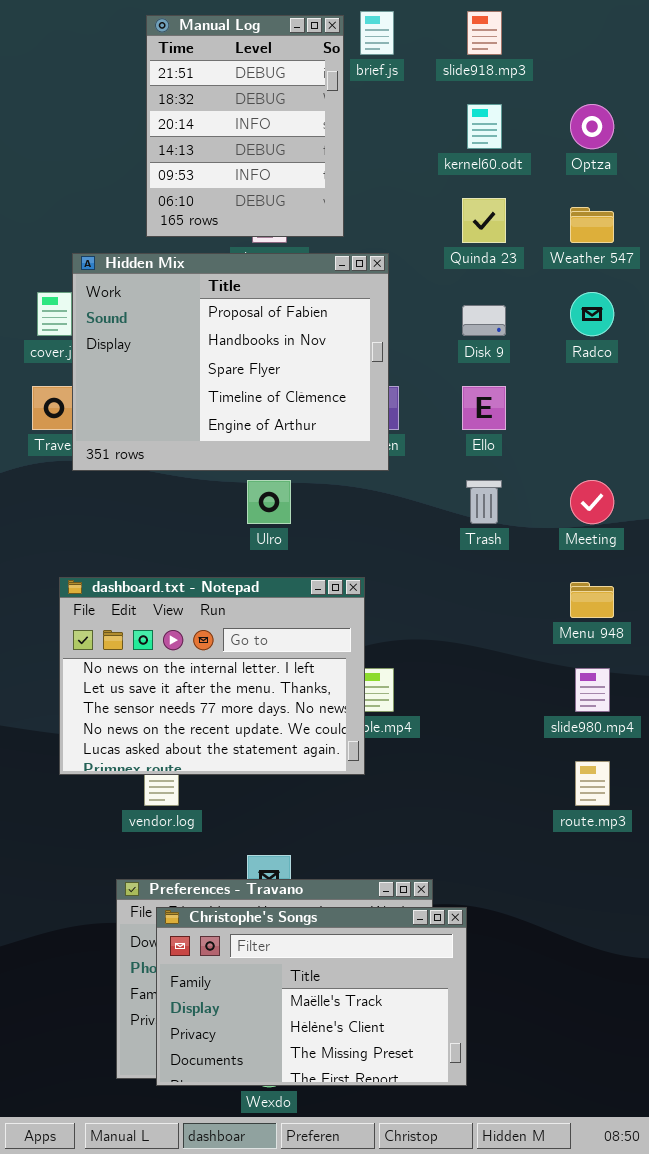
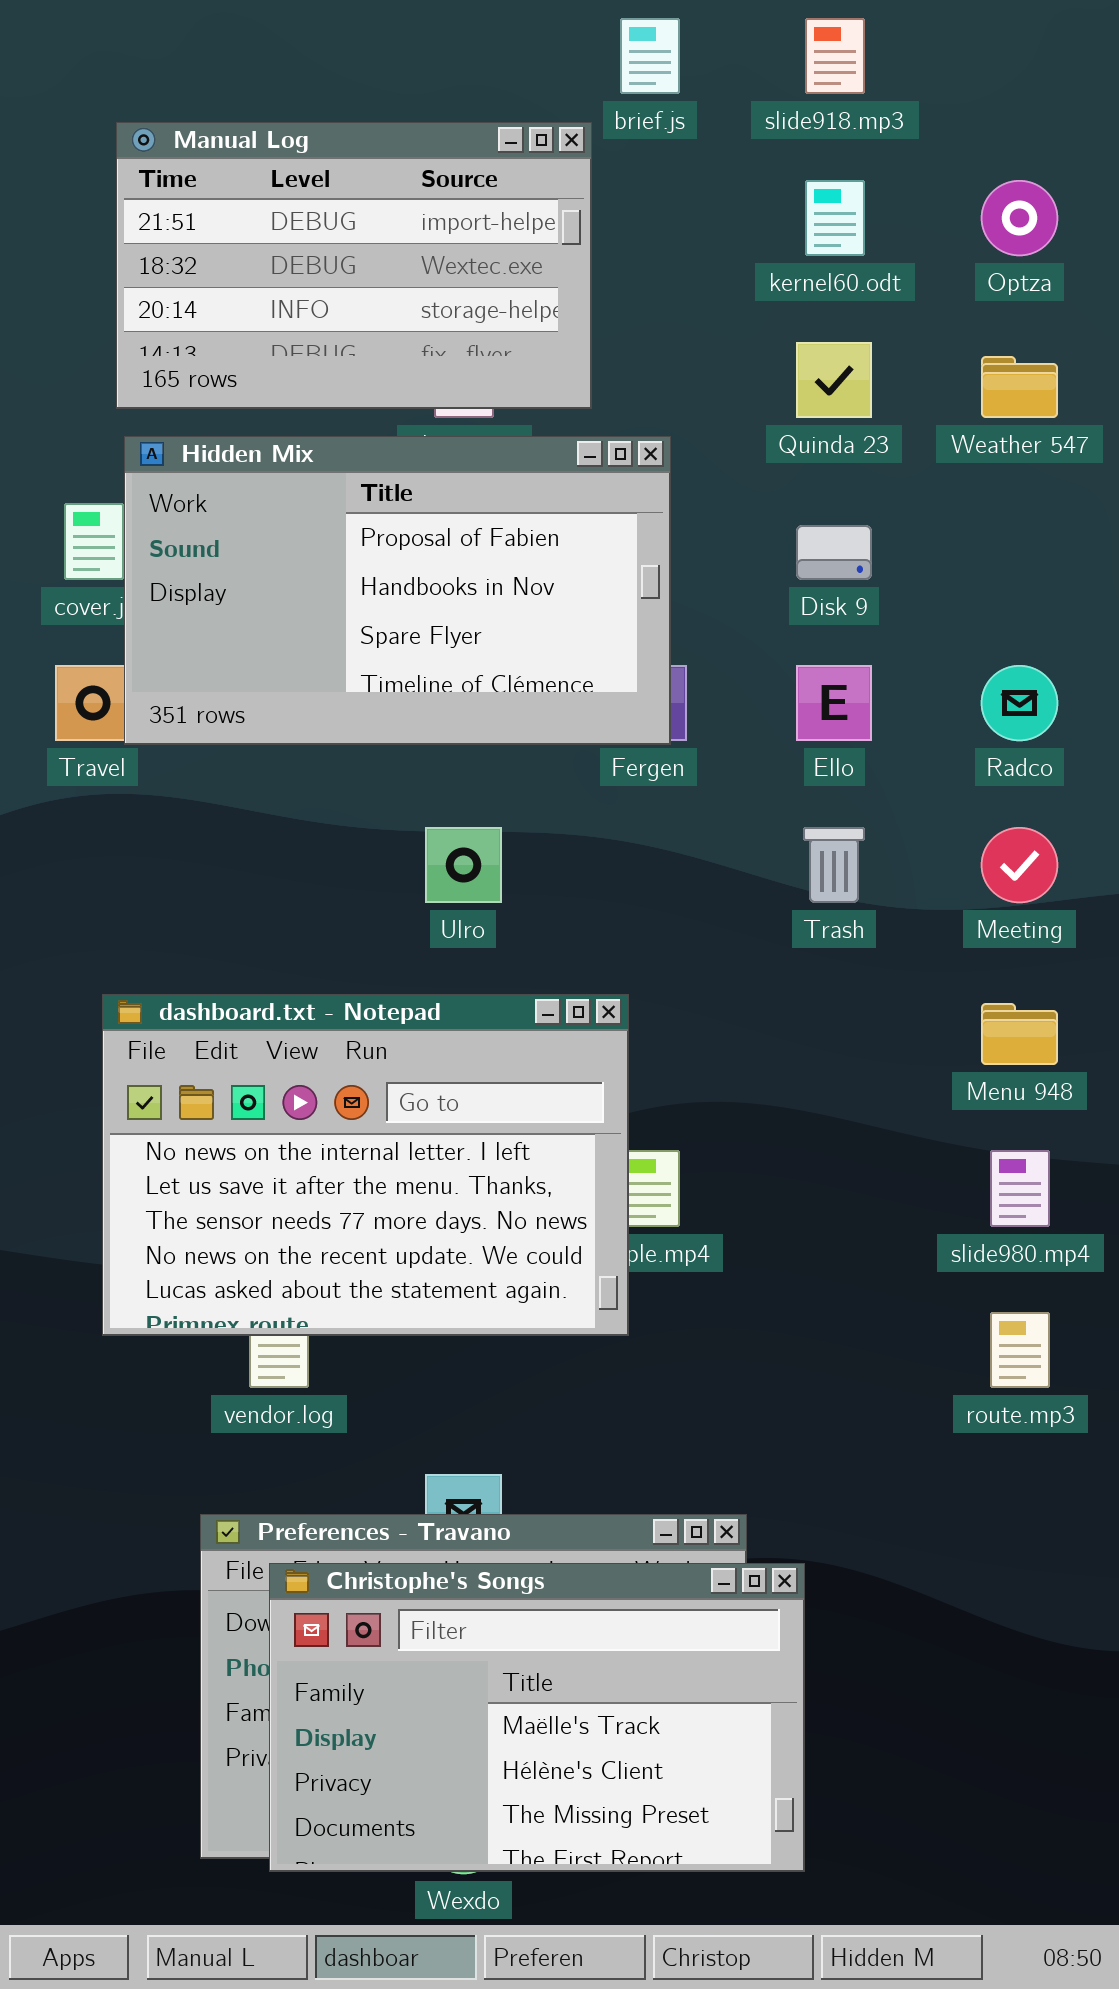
Manual Log: [146,15,344,237] -> [116,122,592,409], resized
Hidden Mix: [72,253,389,471] -> [124,436,671,745], resized
Radco: [570,292,614,336] -> [981,665,1058,741], moved

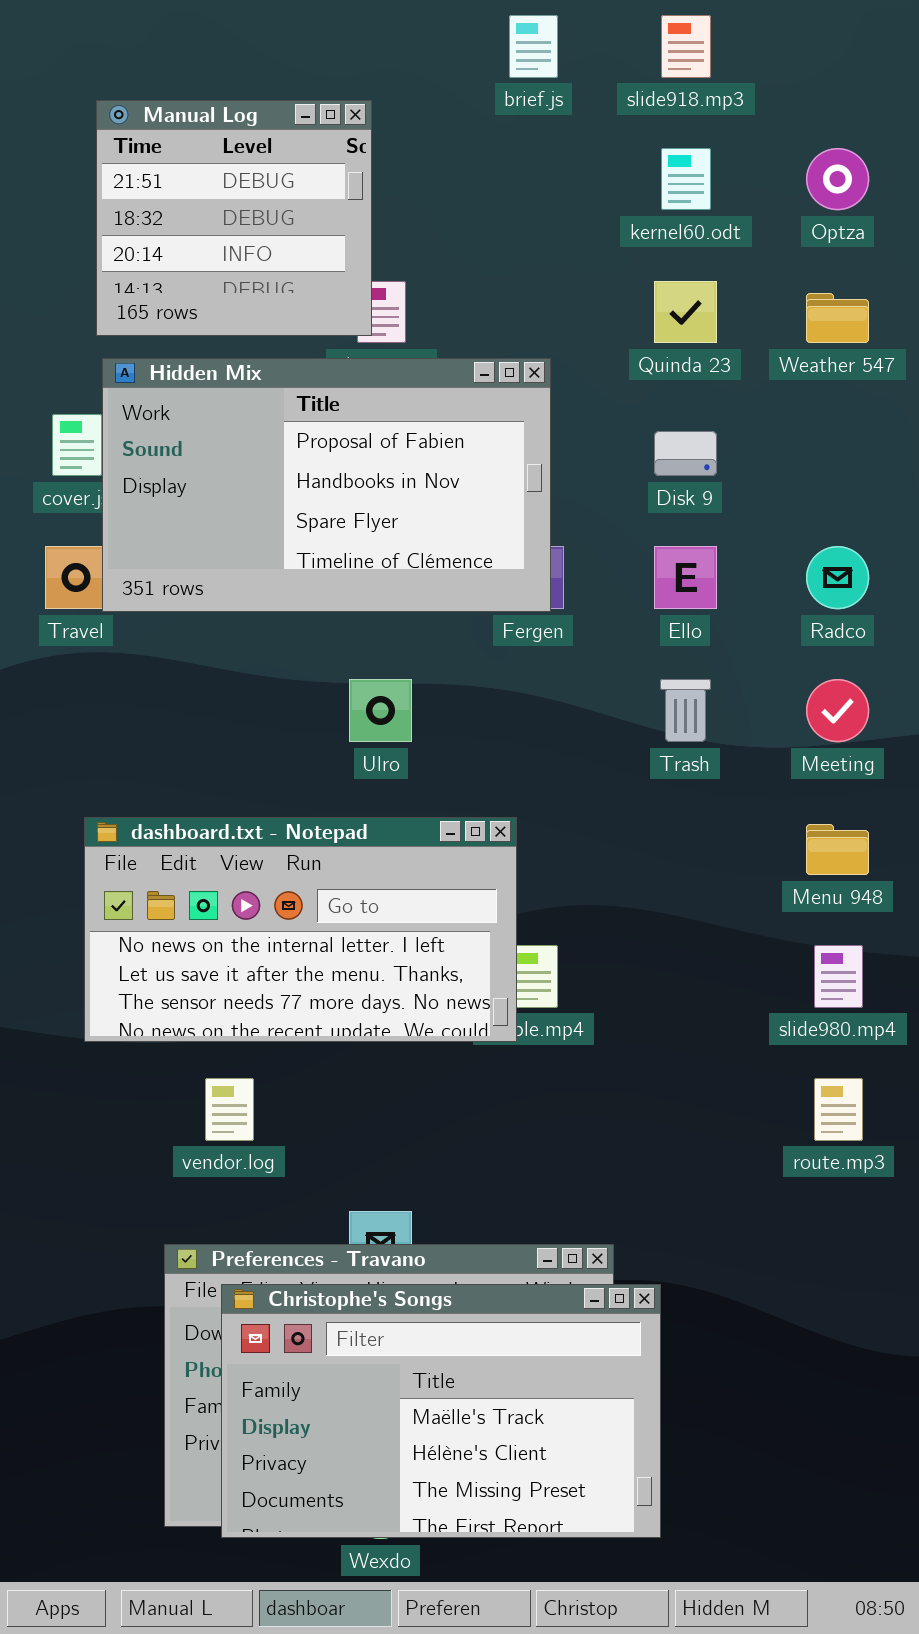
Manual Log: [116,122,592,409] -> [96,100,372,336], resized
dashboard.txt - Notepad: [102,994,629,1336] -> [84,817,517,1042], resized

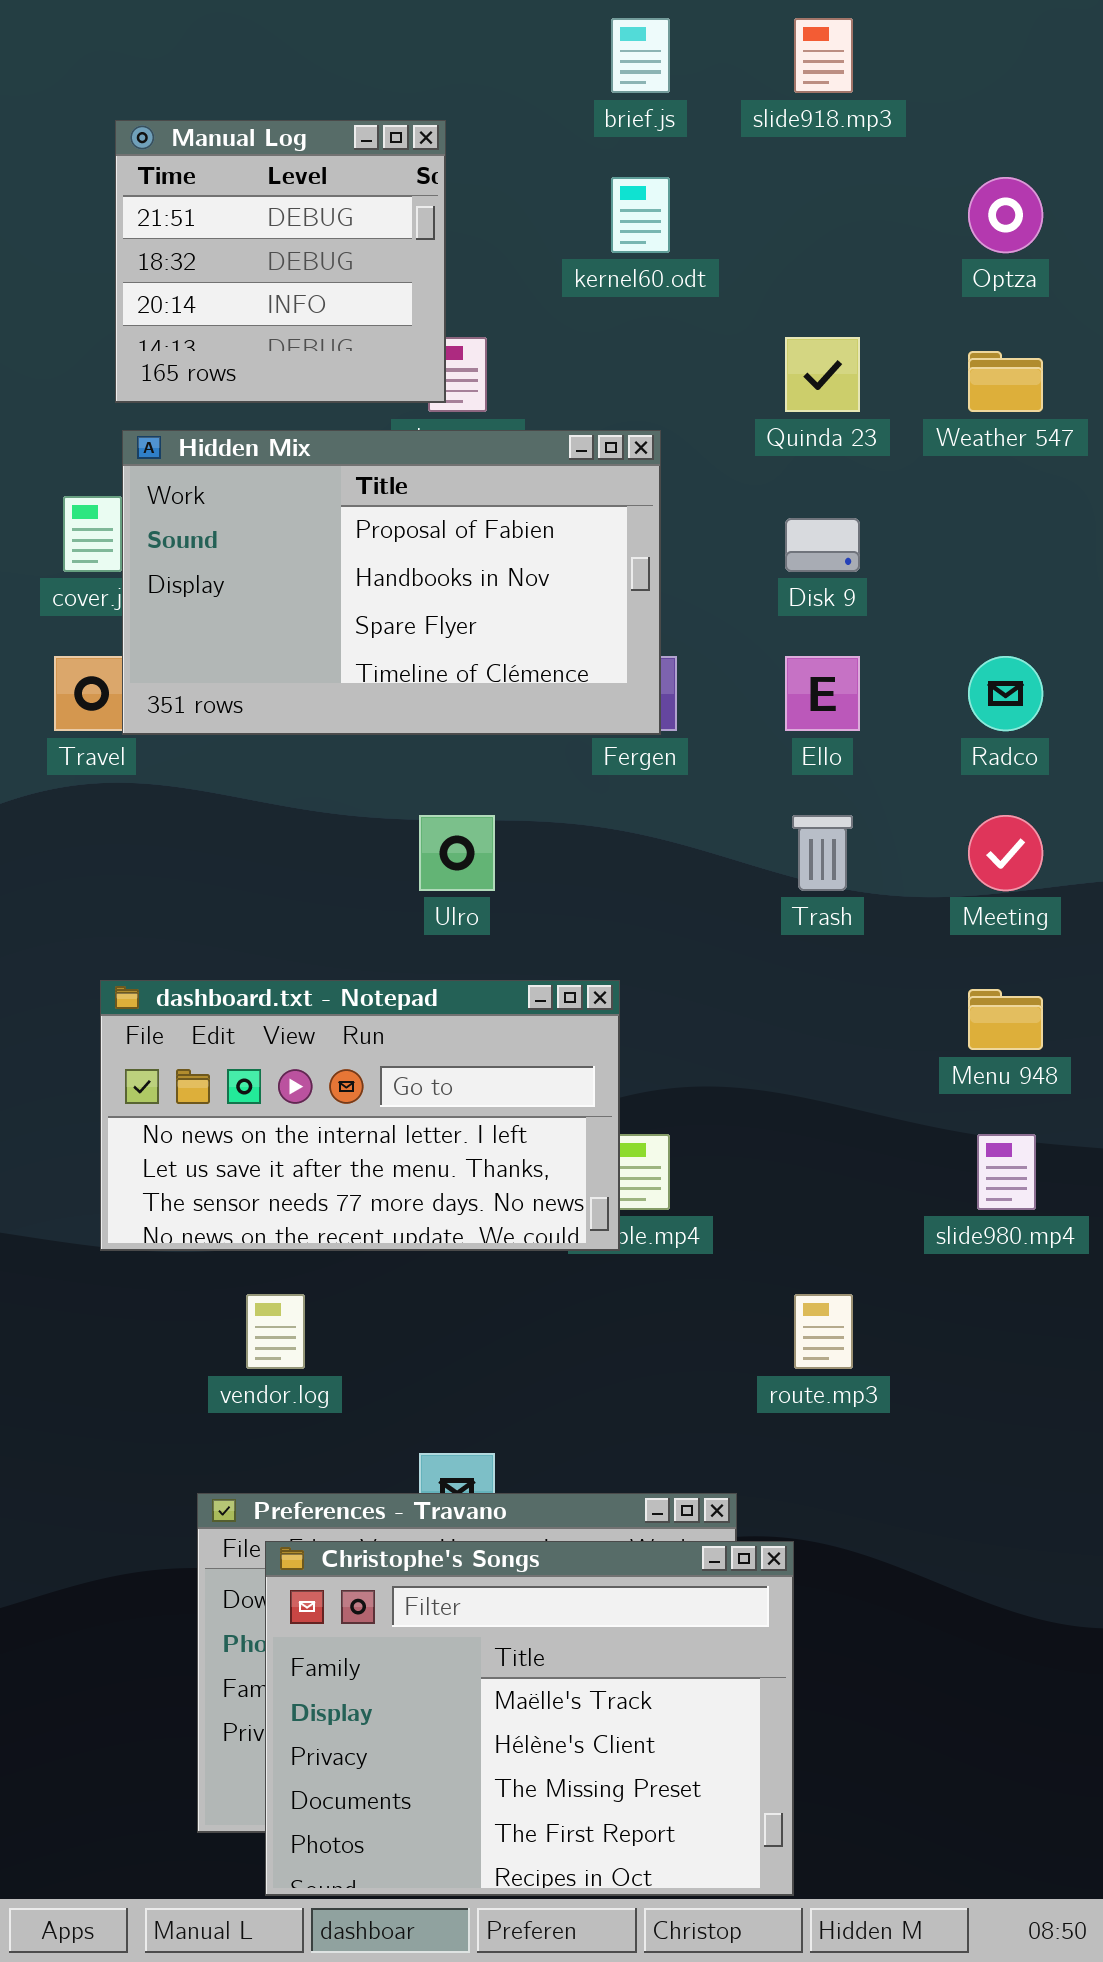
kernel60.odt: [661,148,711,210] -> [611,177,670,253], moved
route.mp3: [814,1078,863,1141] -> [794,1294,853,1369], moved
Christophe's Songs: [221,1284,661,1538] -> [265,1541,794,1896], resized

